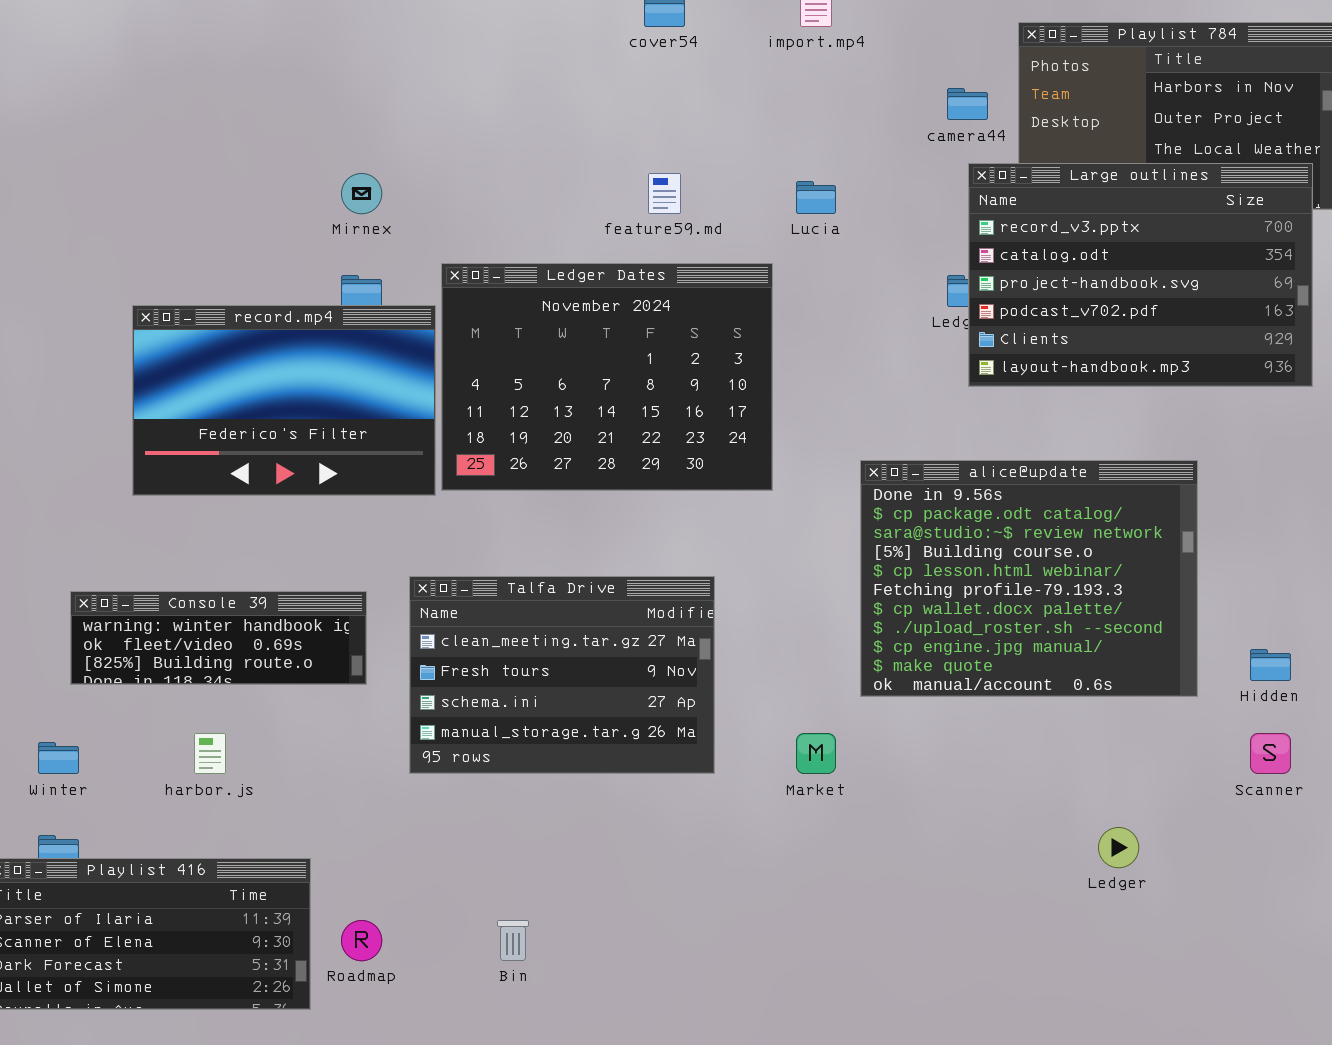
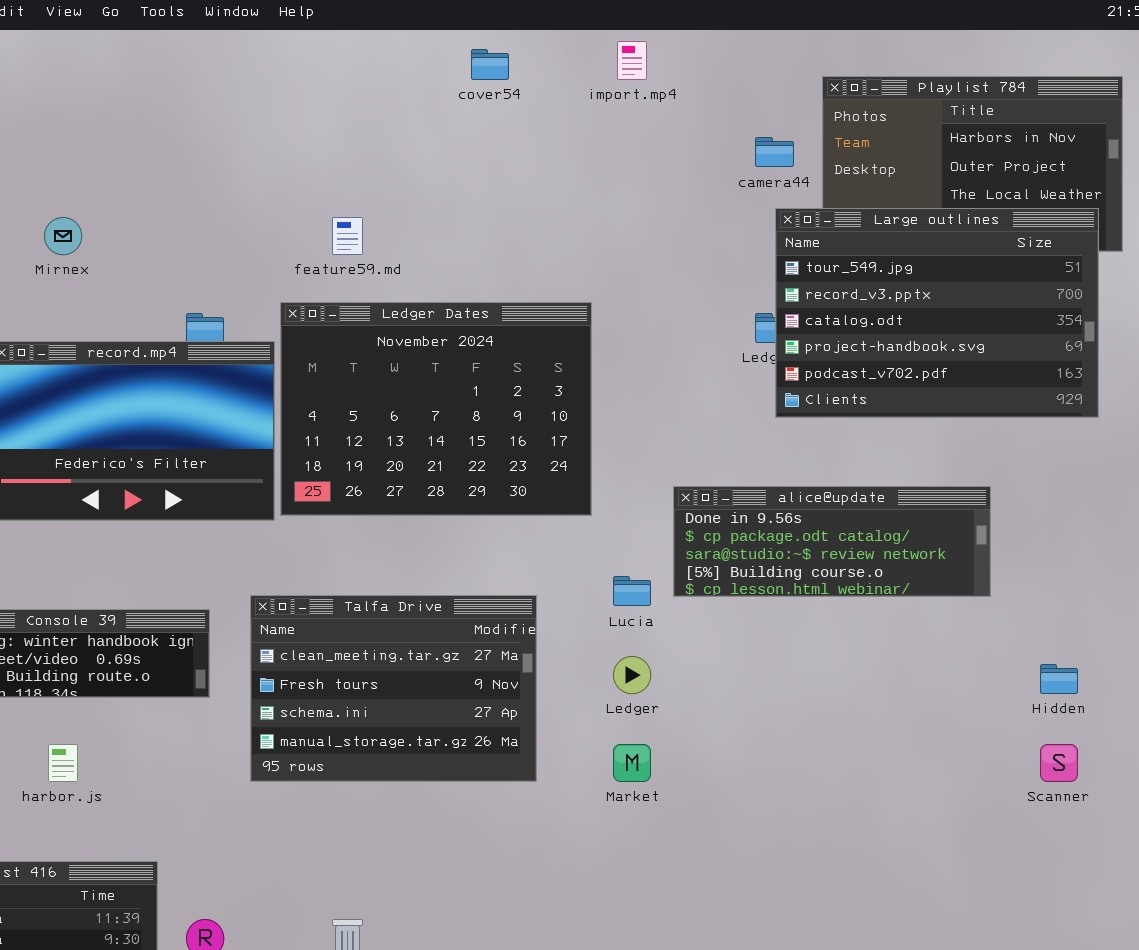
Large outlines: [968,163,1313,387] -> [775,208,1099,418], scrolled up 1 row
Mirnex: [341,173,382,214] -> [44,217,82,255], moved
feature59.md: [648,173,681,214] -> [332,217,363,255], moved
Lucia: [796,181,836,214] -> [613,576,651,606], moved
alice@update: [860,460,1198,697] -> [673,486,991,597], resized
Ledger: [1098,827,1139,868] -> [613,656,651,694], moved

